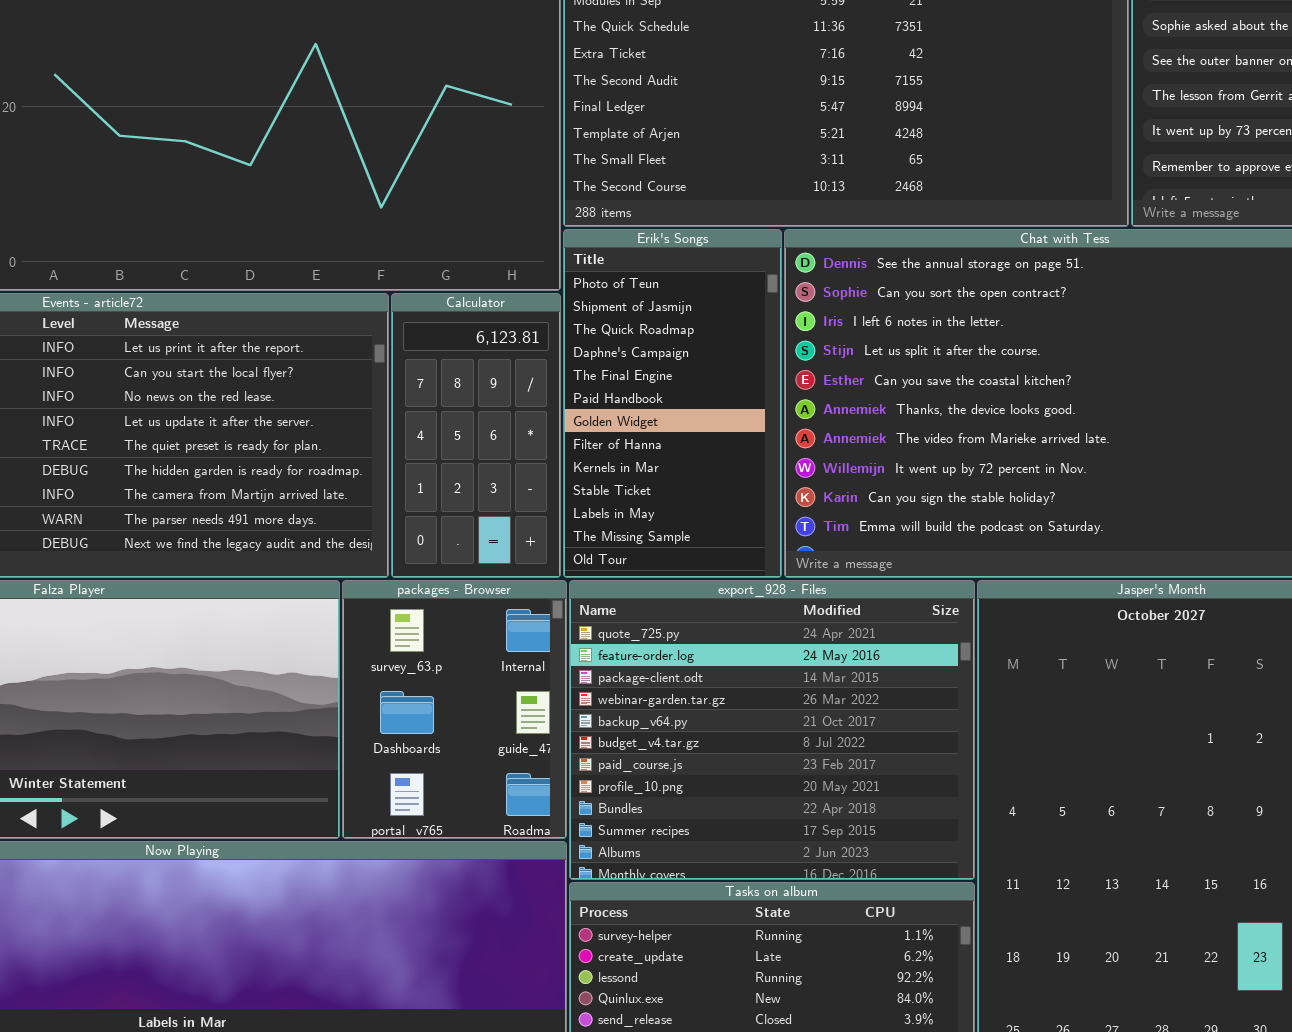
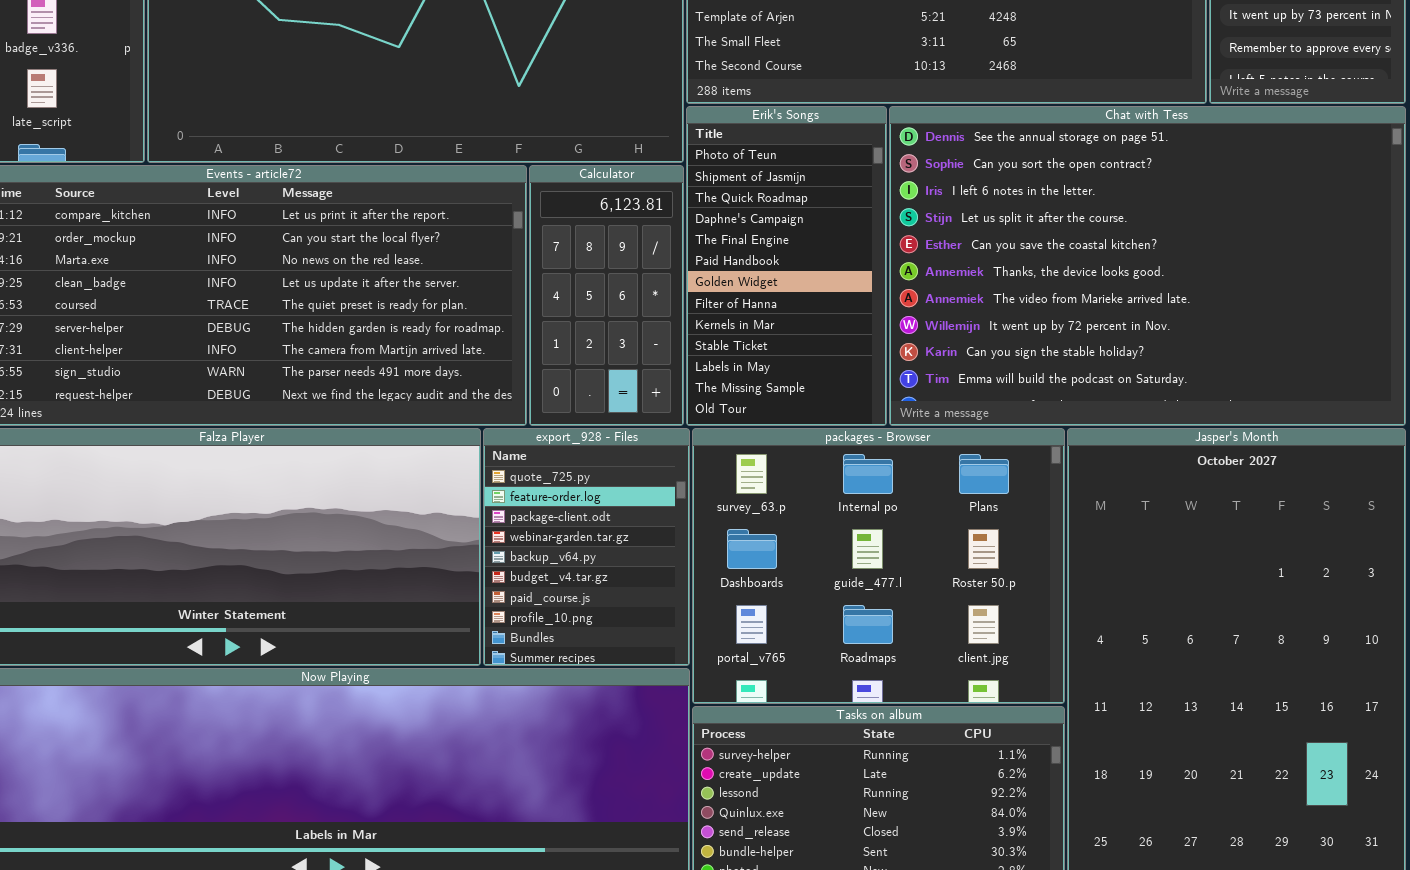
packages - Browser: [342,580,567,839] -> [692,428,1065,704], moved, resized
export_928 - Files: [569,580,975,880] -> [483,428,690,666], moved, resized

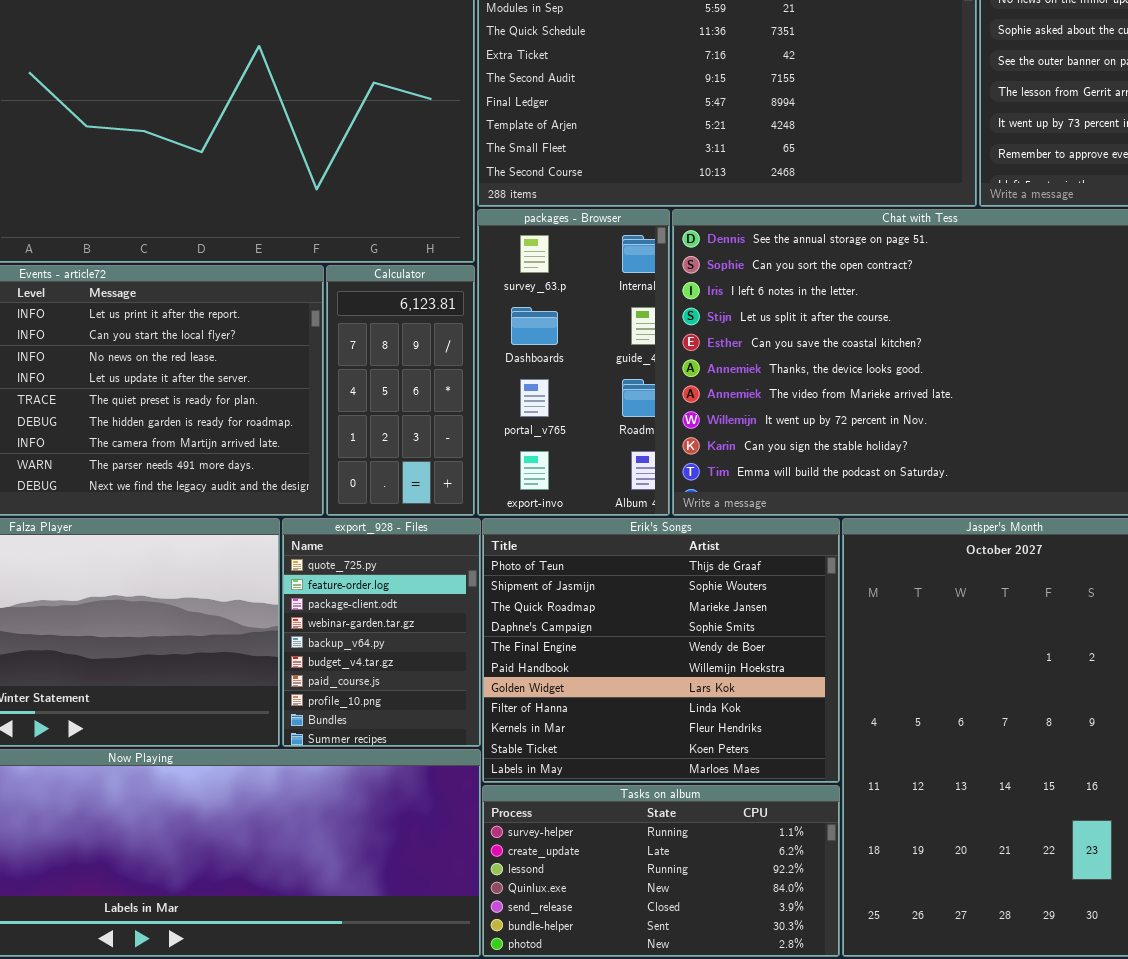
Erik's Songs: [686,106,887,426] -> [482,518,840,783], moved, resized
packages - Browser: [692,428,1065,704] -> [477,209,670,516], moved, resized

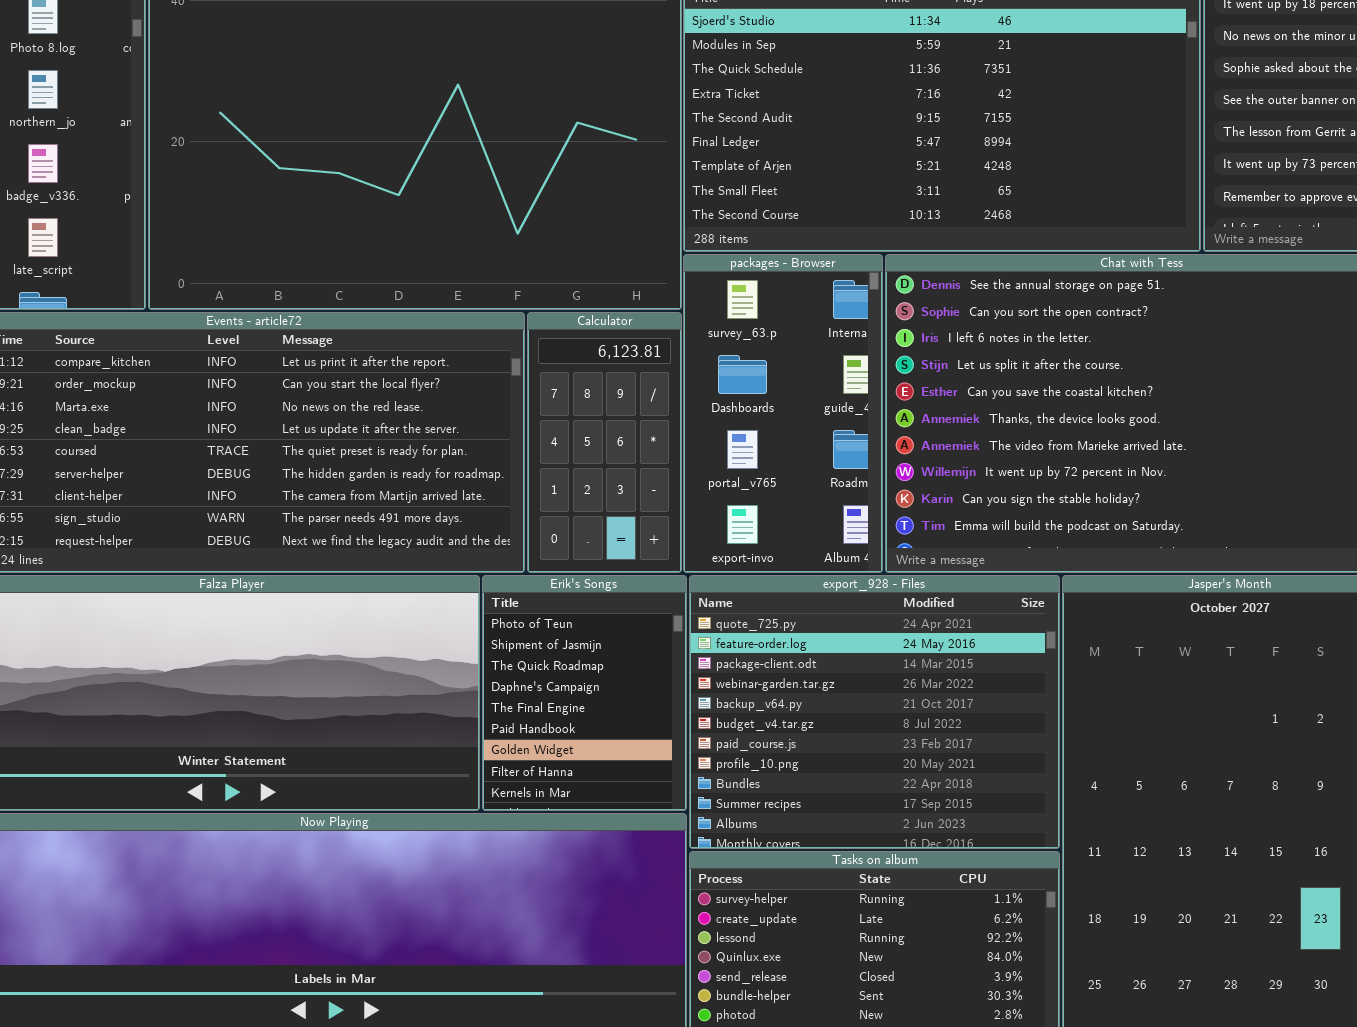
export_928 - Files: [282,518,481,747] -> [689,575,1060,849], moved, resized
Erik's Songs: [482,518,840,783] -> [482,575,687,811], moved, resized

